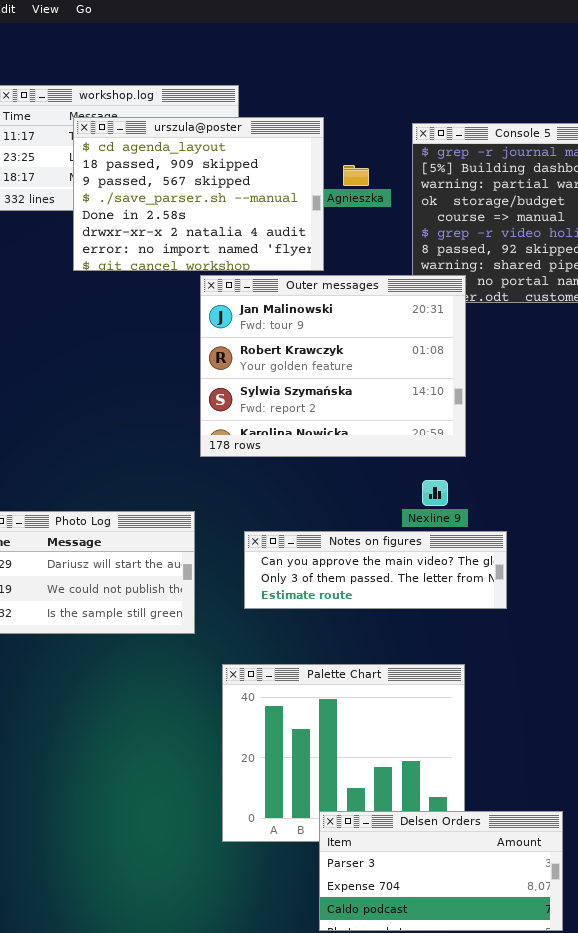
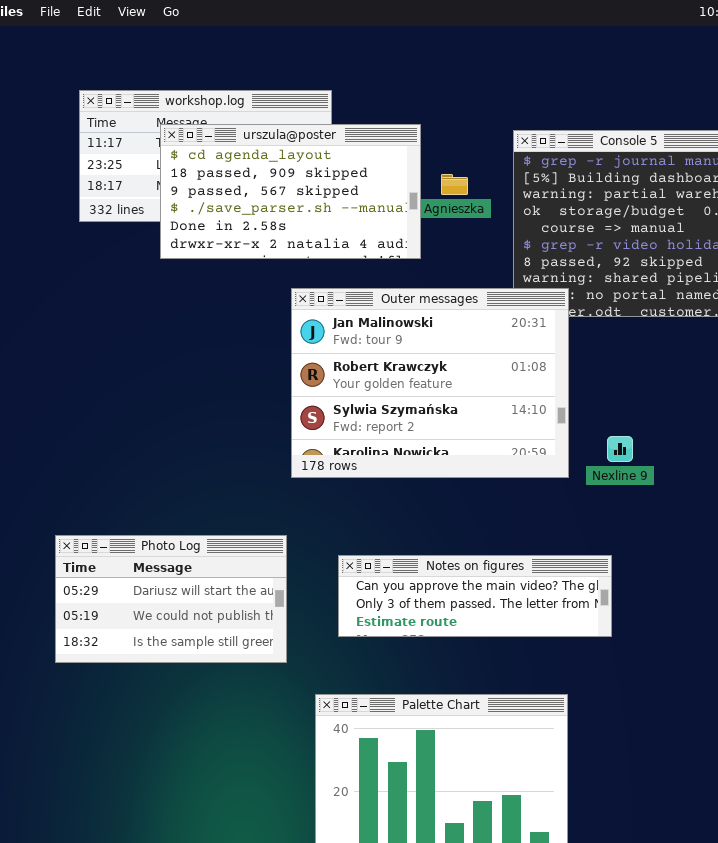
urszula@poster: [73,117,324,271] -> [160,124,421,259], resized
Nexline 9: [422,480,448,506] -> [607,436,633,462], moved

